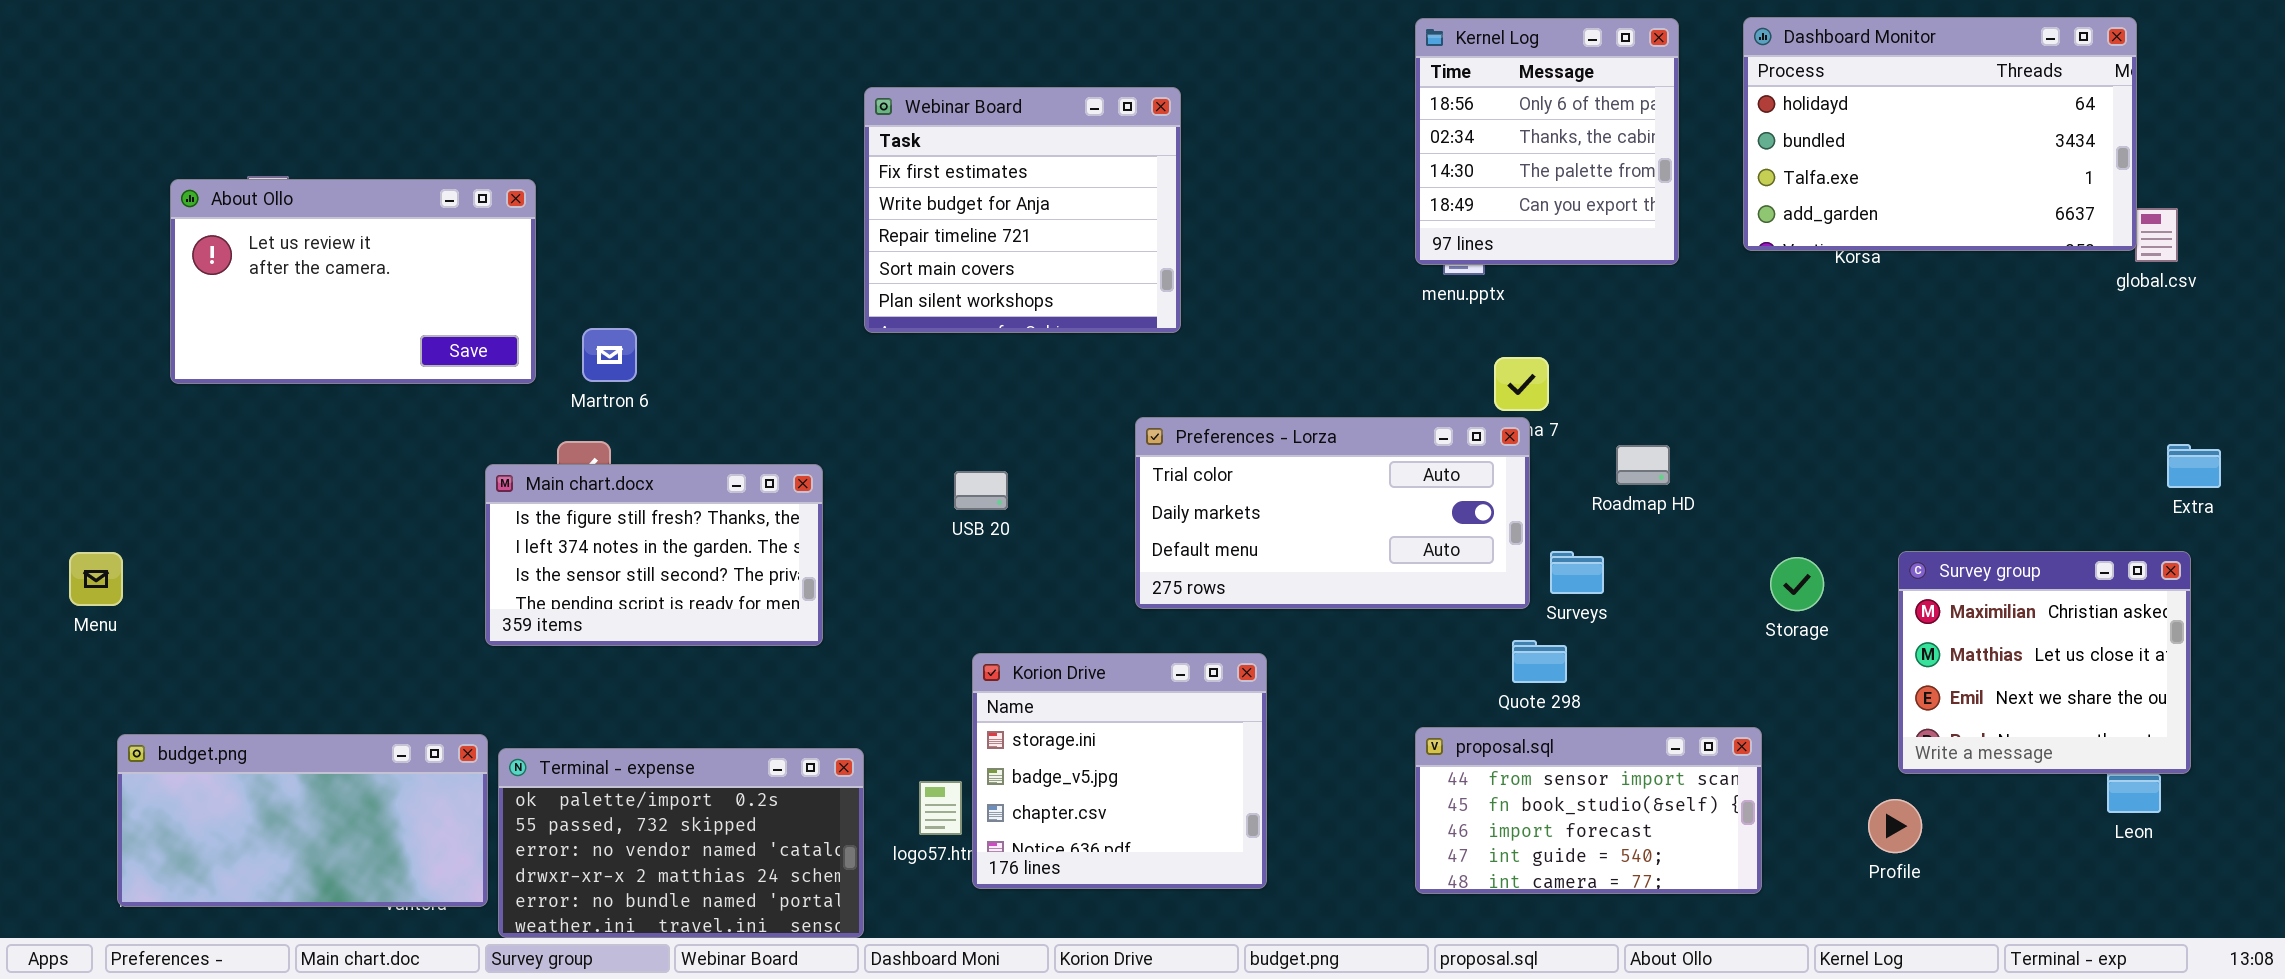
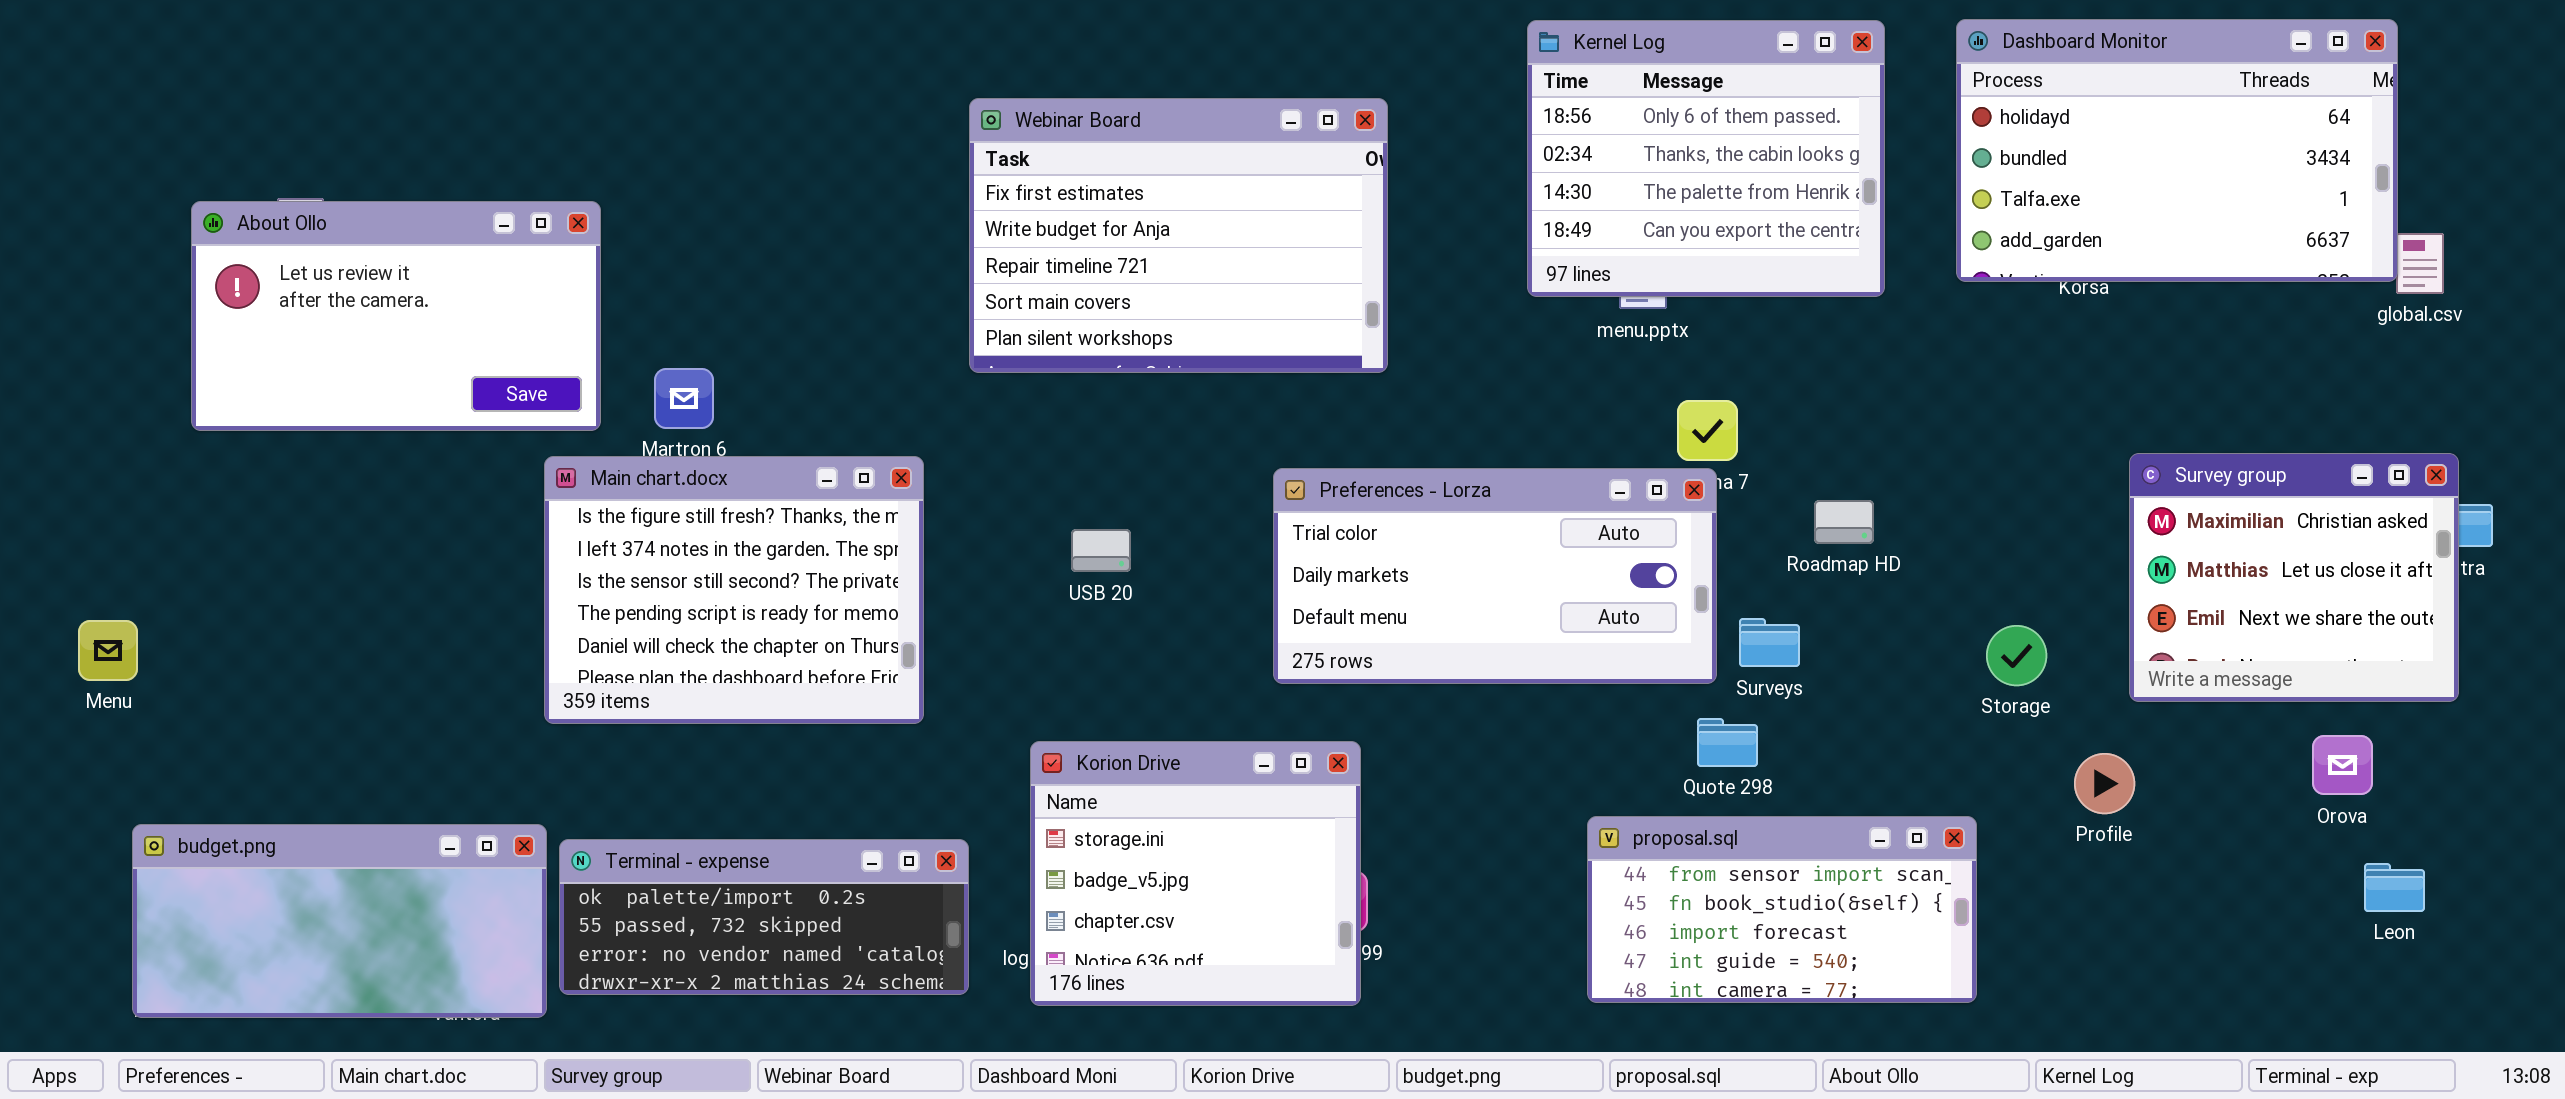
Kernel Log: [1415,18,1679,265] -> [1527,20,1885,297], resized
Webinar Board: [864,87,1181,333] -> [969,98,1388,373], resized
Main chart.docx: [485,464,823,646] -> [544,456,924,724], resized
Survey group: [1898,551,2191,774] -> [2129,453,2459,702], moved
Korion Drive: [972,653,1267,889] -> [1030,741,1361,1006], moved
Terminal - expense: [498,748,864,938] -> [559,839,969,995], resized
Profile: [1868,799,1922,853] -> [2074,753,2135,814], moved

